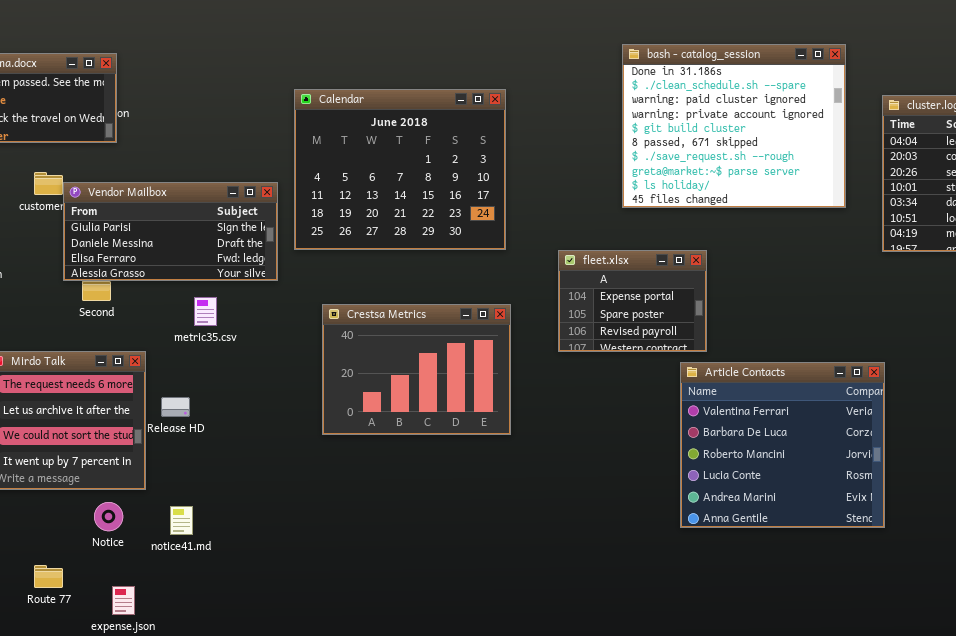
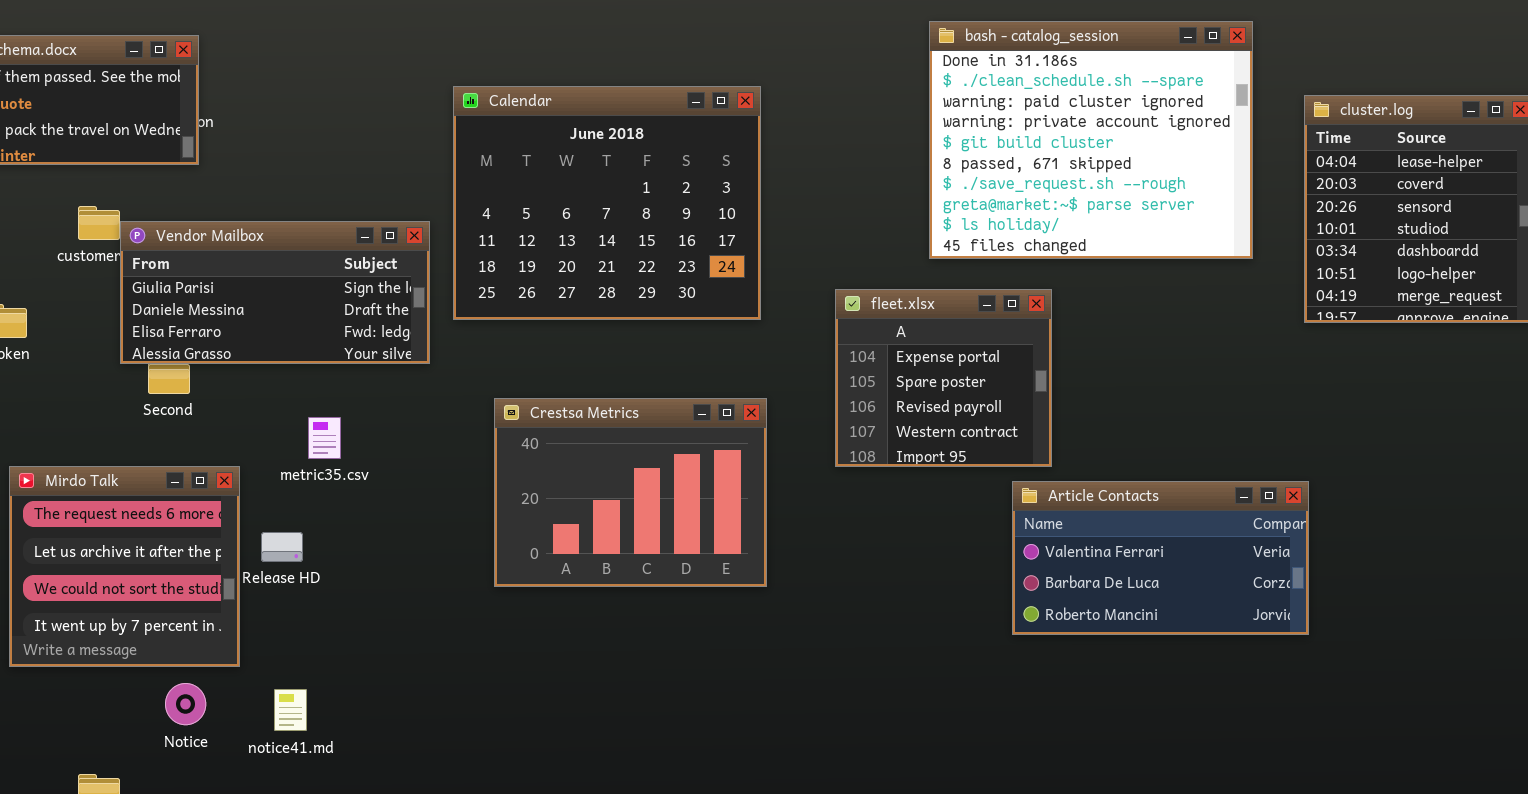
fleet.xlsx: [558,250,707,352] -> [835,289,1052,467], resized
metric35.csv: [194,297,217,326] -> [308,417,341,459], moved
Article Contacts: [680,362,885,528] -> [1012,481,1309,635], resized

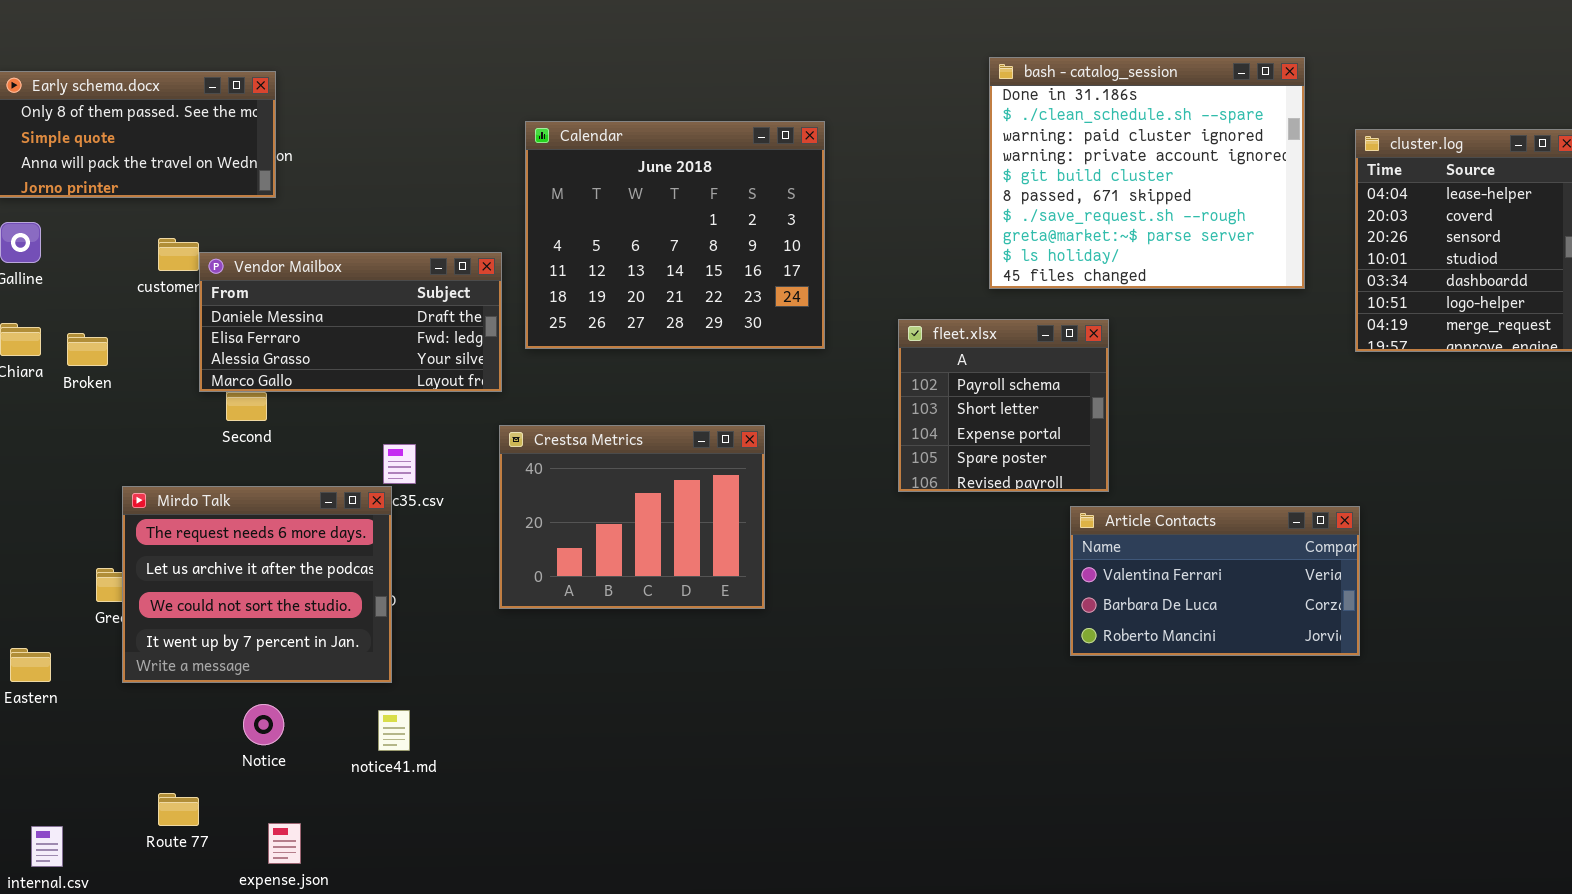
Vendor Mailbox: [120,221,430,364] -> [199,252,502,392], scrolled down 1 row
fleet.xlsx: [835,289,1052,467] -> [898,319,1109,492], scrolled up 2 rows
Crestsa Metrics: [494,398,767,587] -> [499,425,765,609], moved
Mirdo Talk: [9,466,240,667] -> [122,486,392,683], moved, resized
notice41.md: [274,689,307,731] -> [378,710,410,751], moved

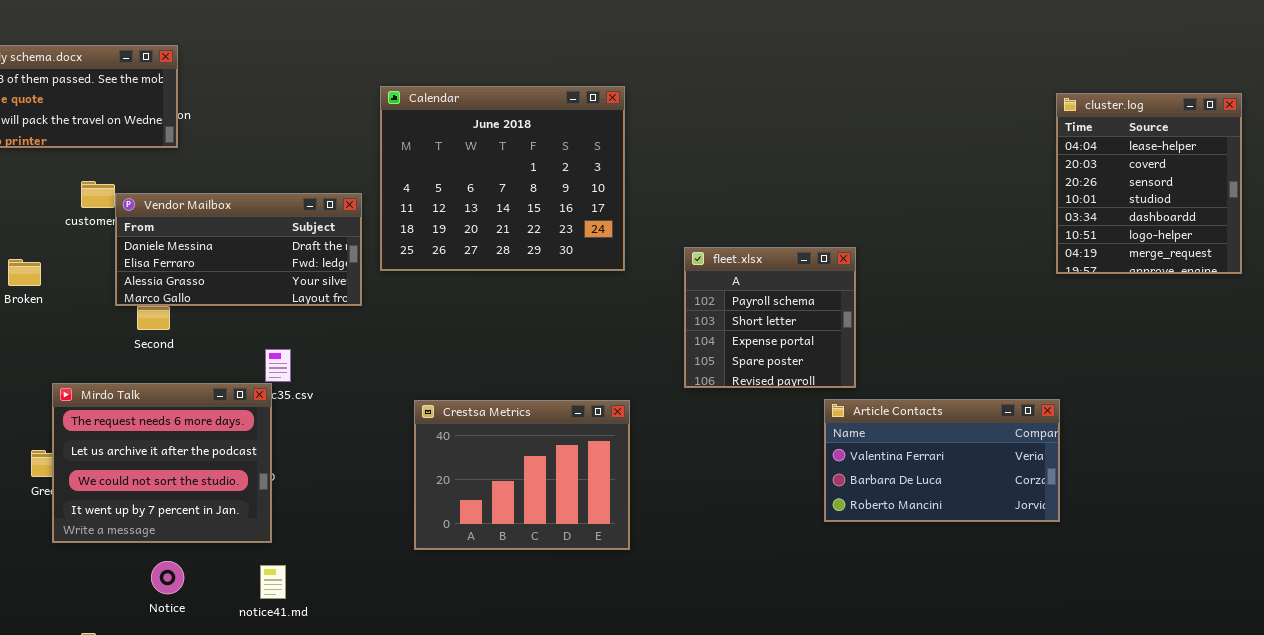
bash - catalog_session: [989,57,1305,289] -> none, closed
Crestsa Metrics: [499,425,765,609] -> [414,400,630,550], moved

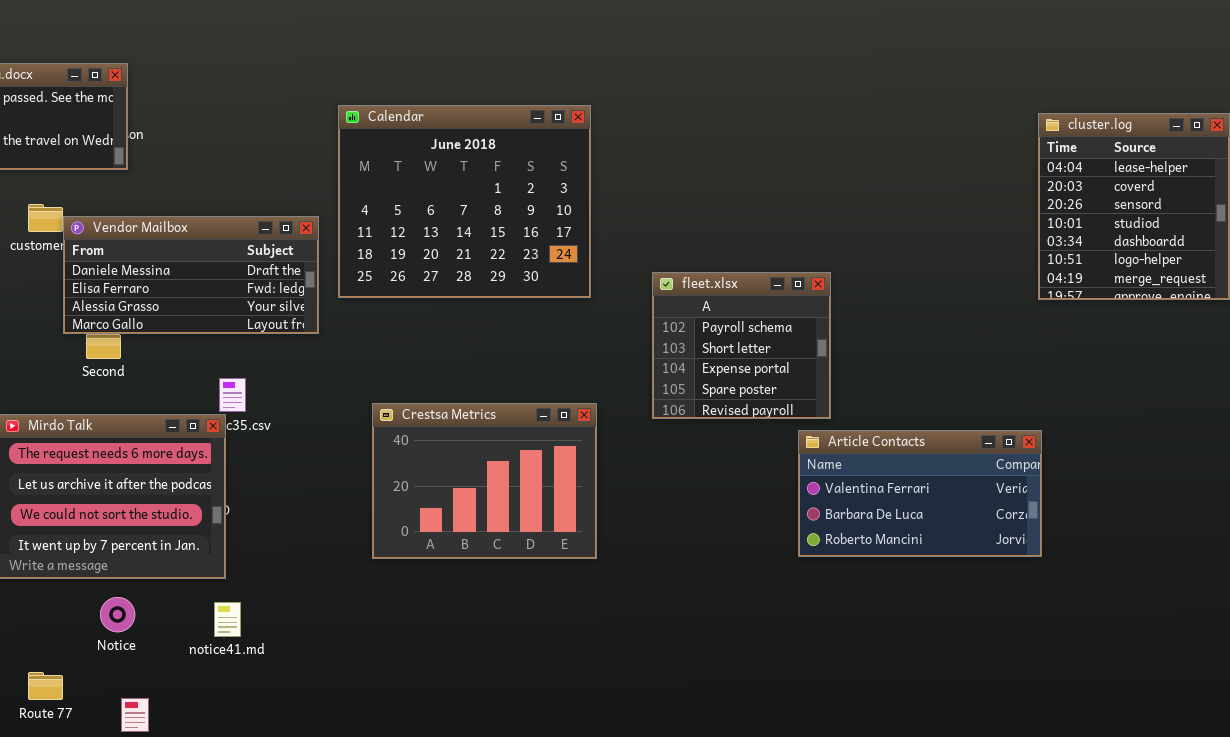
Crestsa Metrics: [414,400,630,550] -> [372,403,597,559], moved

